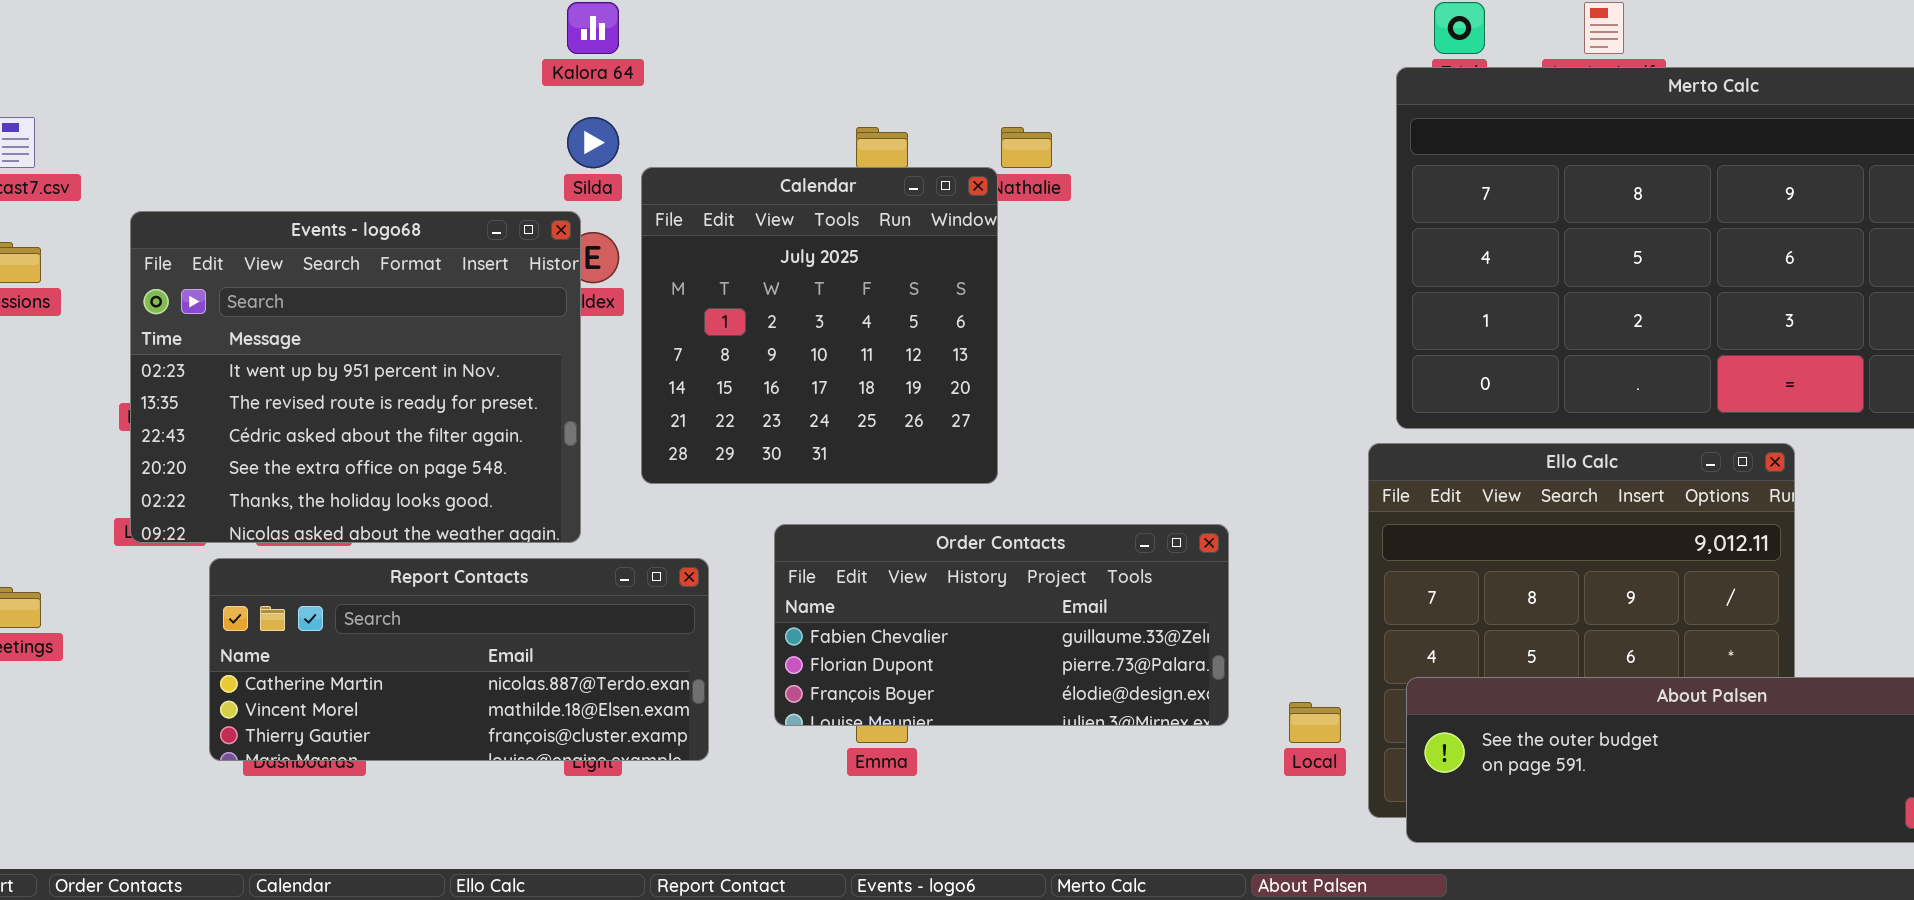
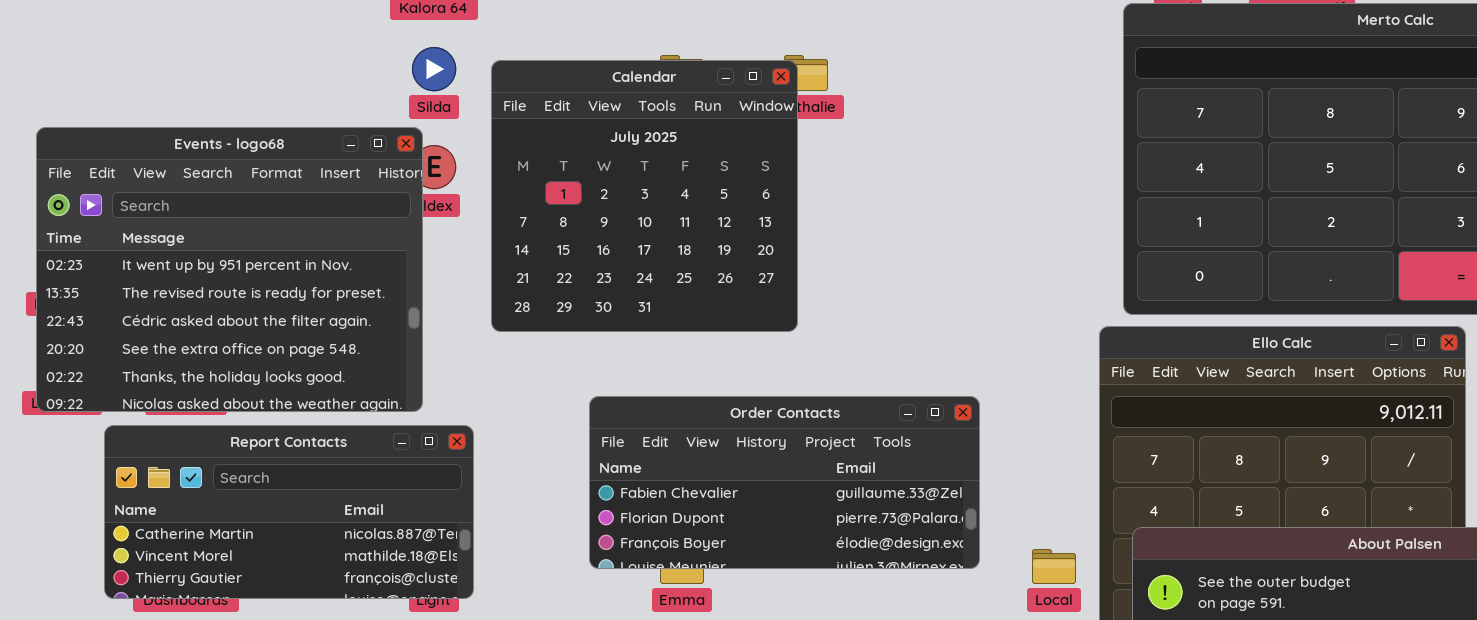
Calendar: [641,167,998,484] -> [491,60,798,332], moved
Report Contacts: [209,558,709,761] -> [104,425,474,599], resized

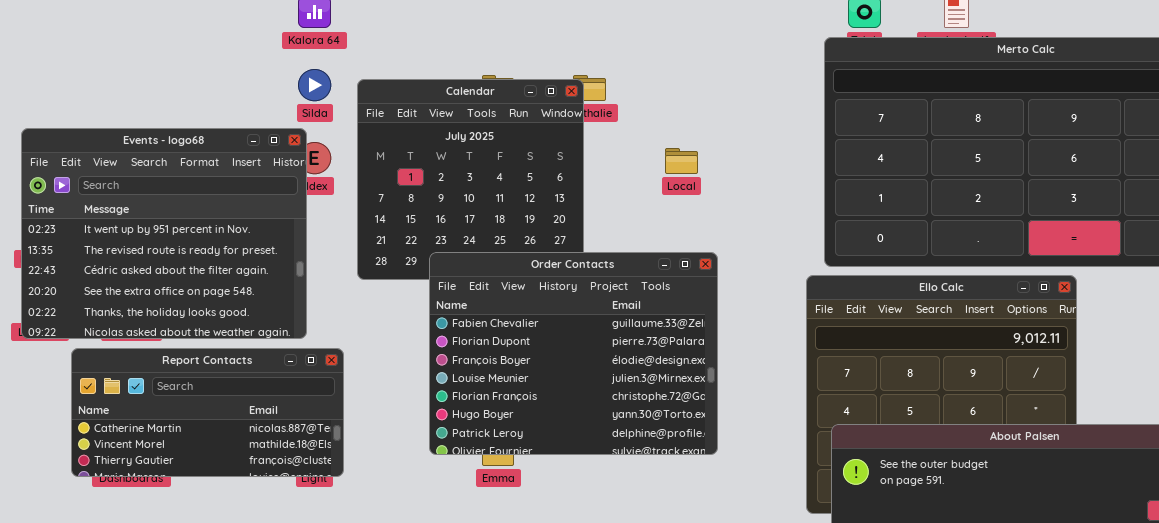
Order Contacts: [589,396,980,569] -> [429,252,718,455], resized
Local: [1032,549,1076,584] -> [665,148,698,174], moved

